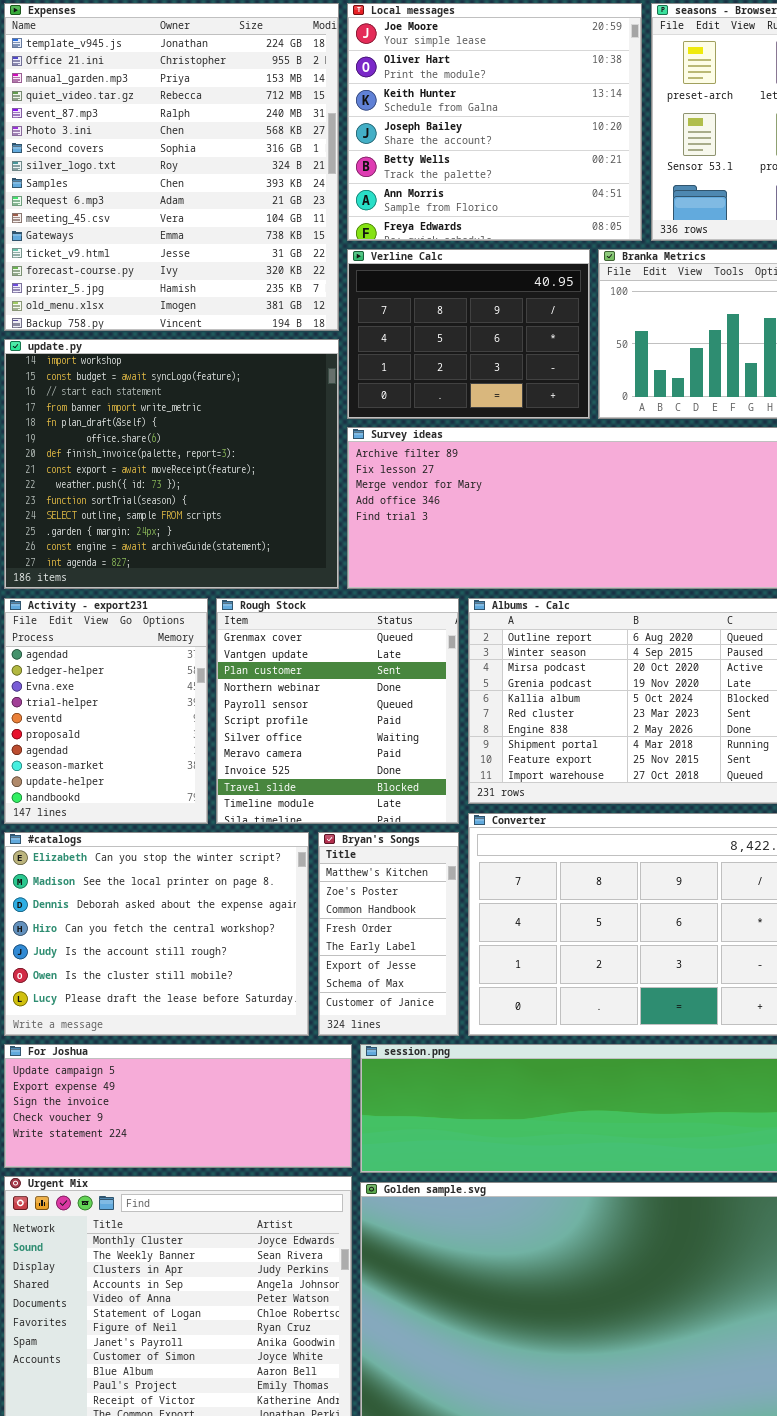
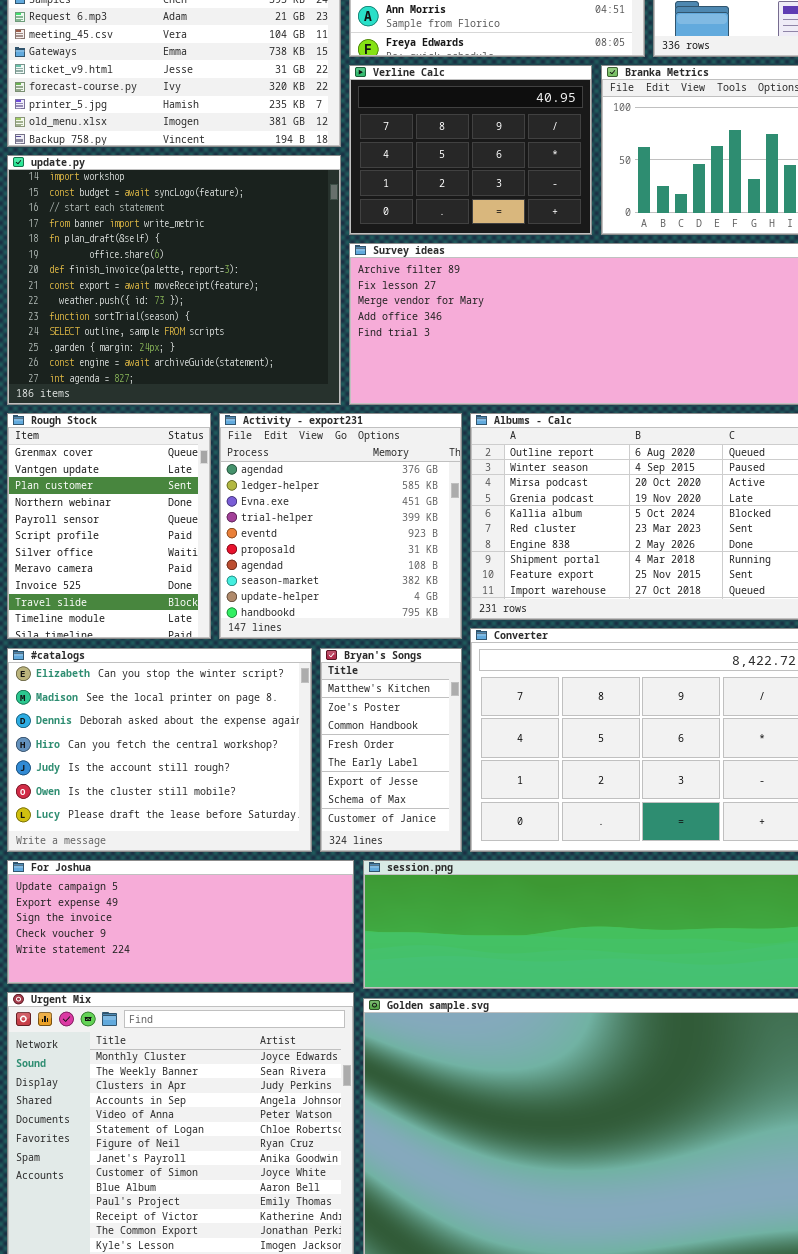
Activity - export231: [4,598,208,824] -> [219,413,462,639], moved, resized
Rough Stock: [216,598,459,824] -> [7,413,211,639], moved, resized

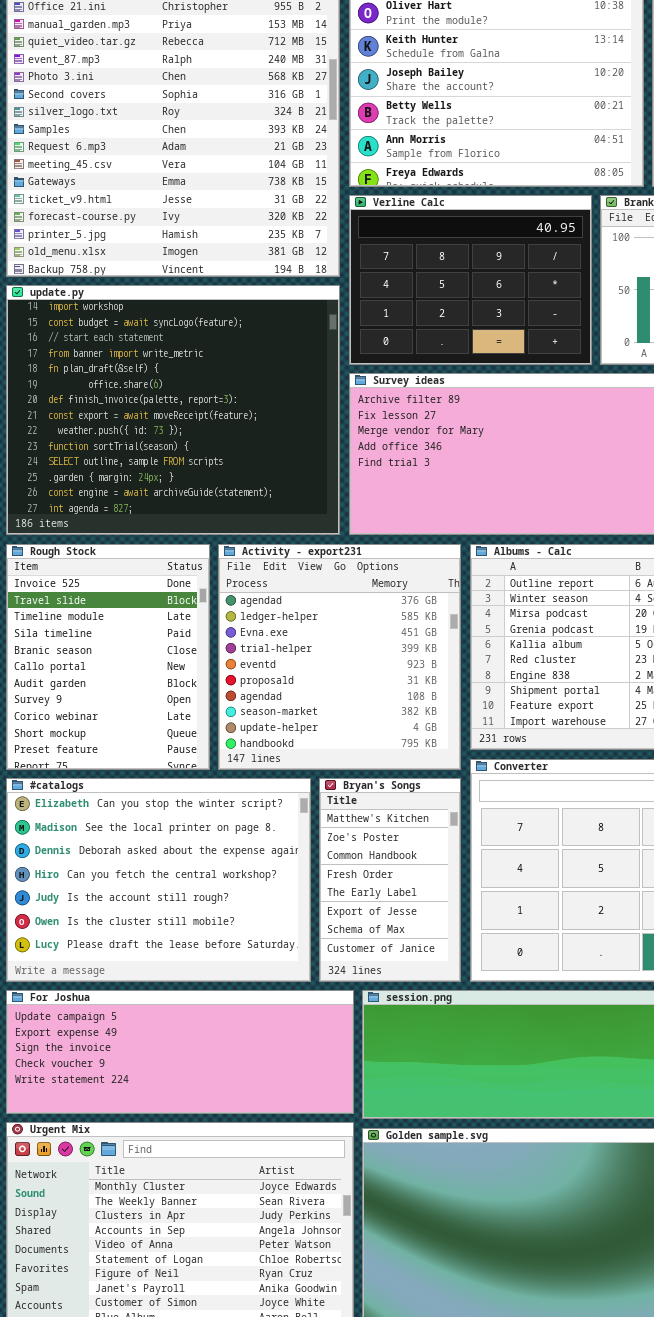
Rough Stock: [7,413,211,639] -> [6,544,210,770], scrolled down 8 rows

